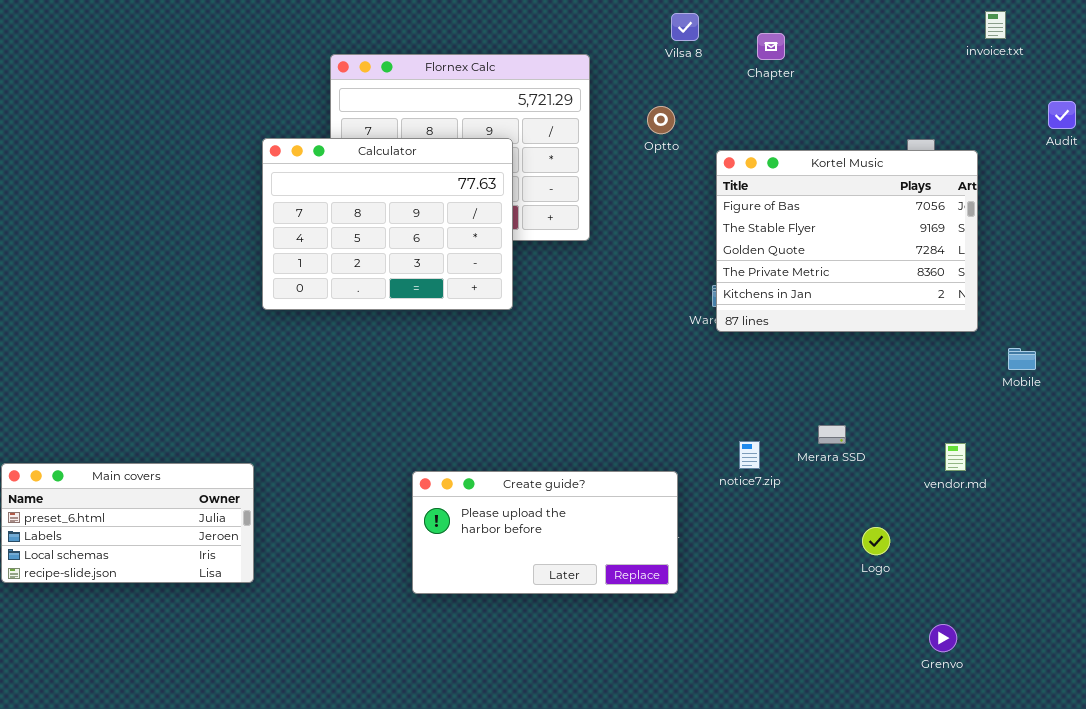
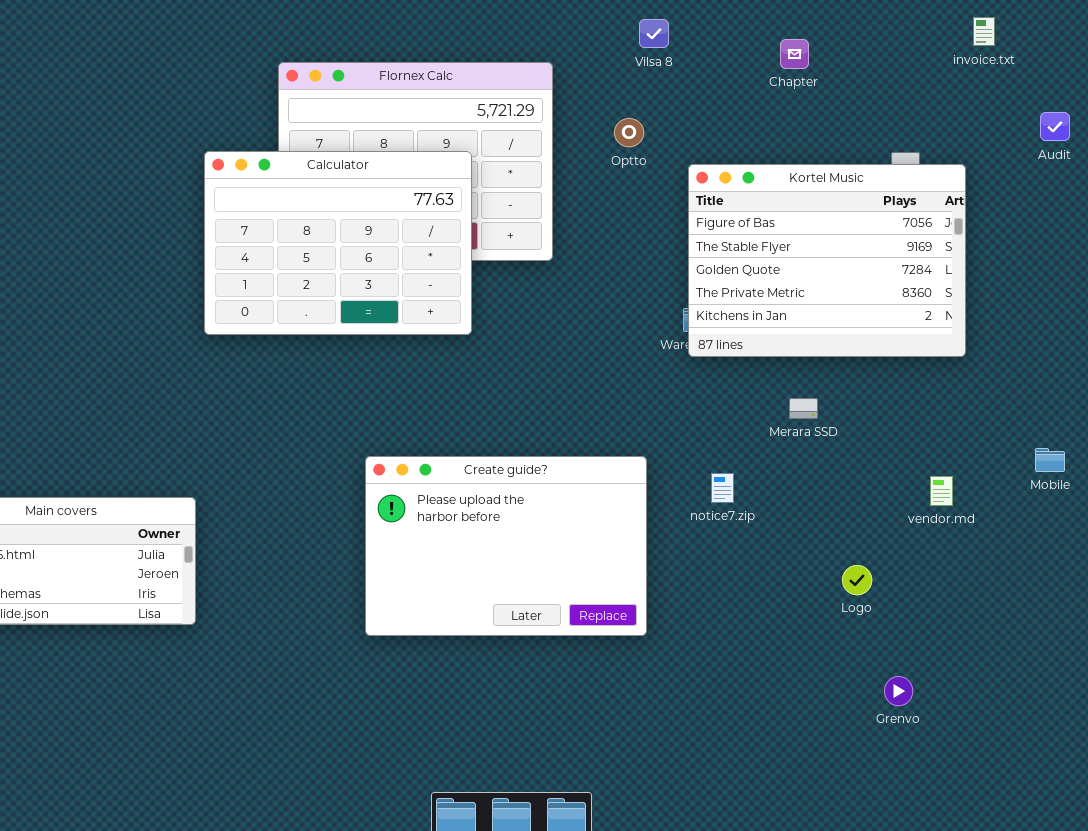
Chapter: [757,33,785,60] -> [780,39,809,69], moved
Mobile: [1008,348,1036,370] -> [1035,448,1065,472], moved
Merara SSD: [818,425,846,444] -> [789,398,818,419], moved
Create guide?: [412,471,678,594] -> [365,456,647,636], resized
Grenvo: [929,624,957,652] -> [884,676,913,706], moved

